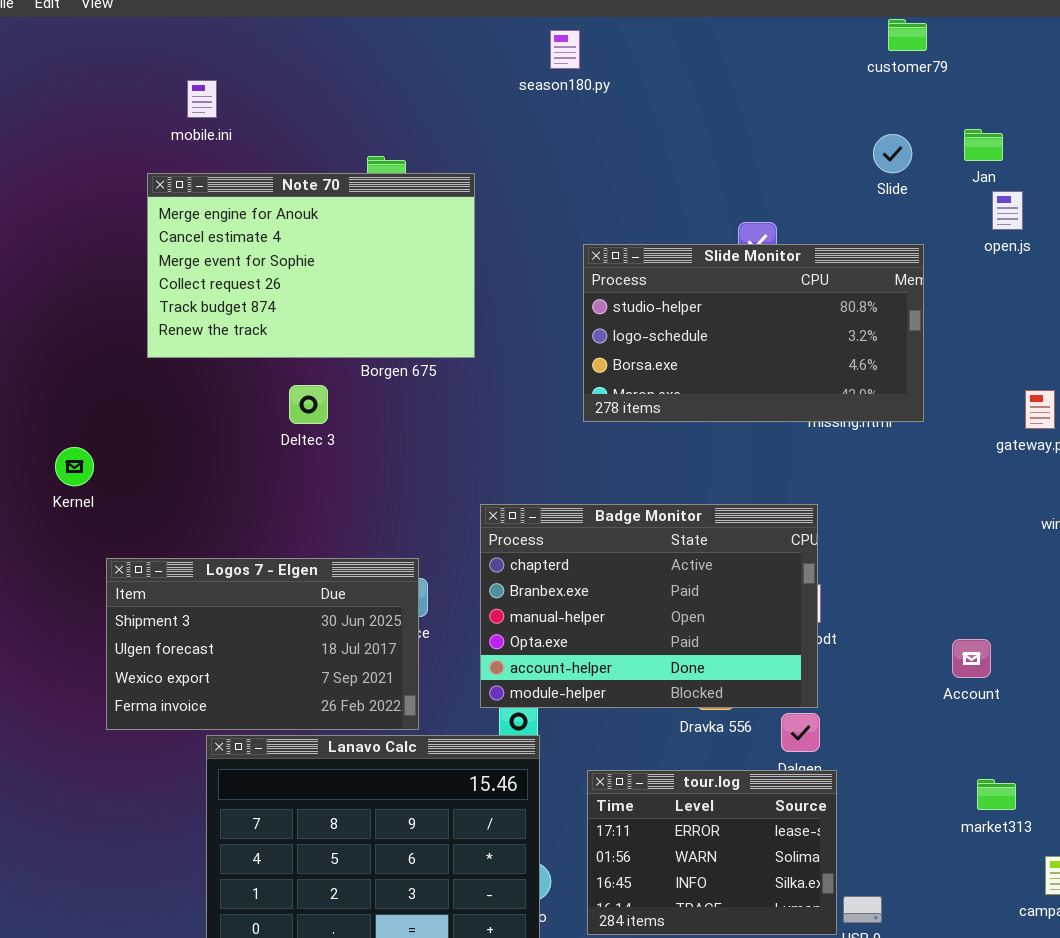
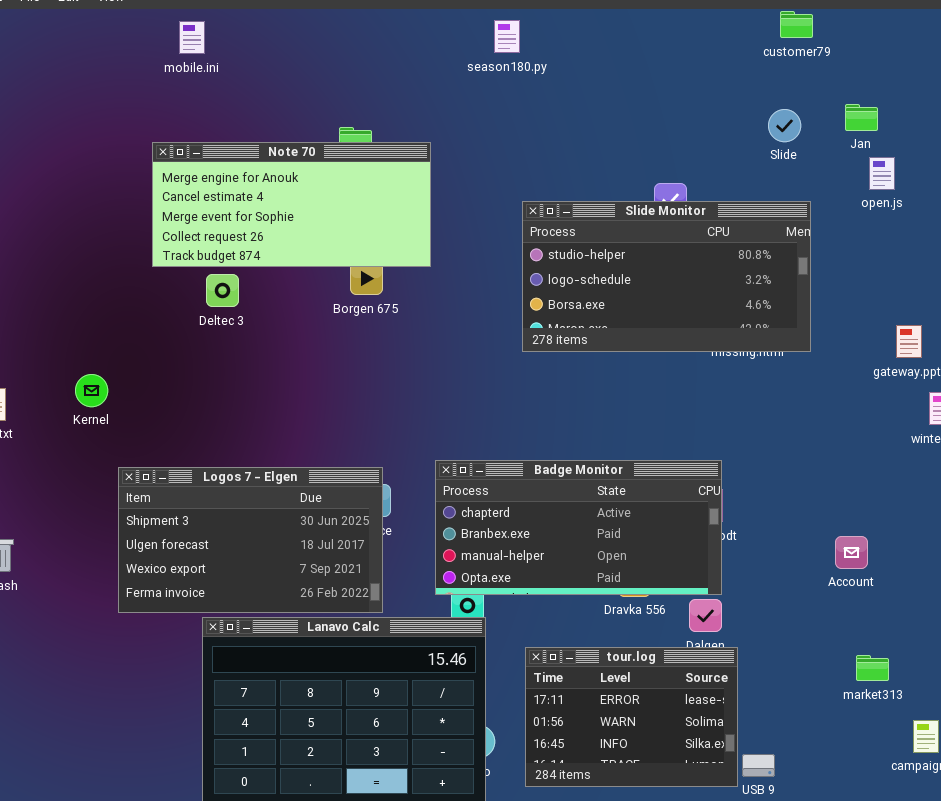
mobile.ini: [187,80,217,118] -> [179,21,205,54], moved
Note 70: [147,173,475,358] -> [152,142,431,267], resized
Deltec 3: [289,385,328,424] -> [206,274,239,307], moved
Badge Monitor: [480,504,818,708] -> [435,460,722,595], resized

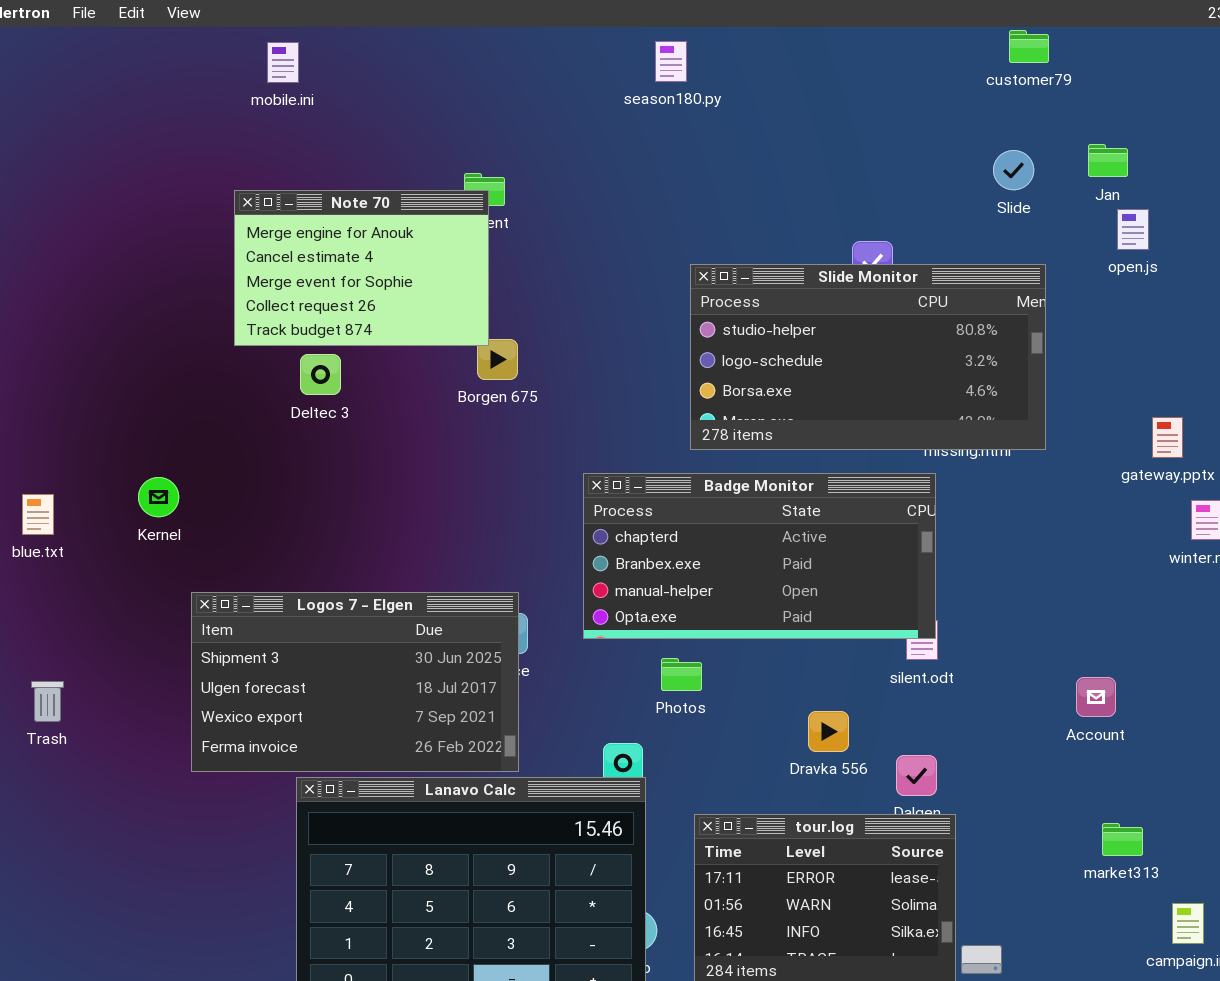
Note 70: [152,142,431,267] -> [234,190,489,346], resized
Badge Monitor: [435,460,722,595] -> [583,473,936,639], moved

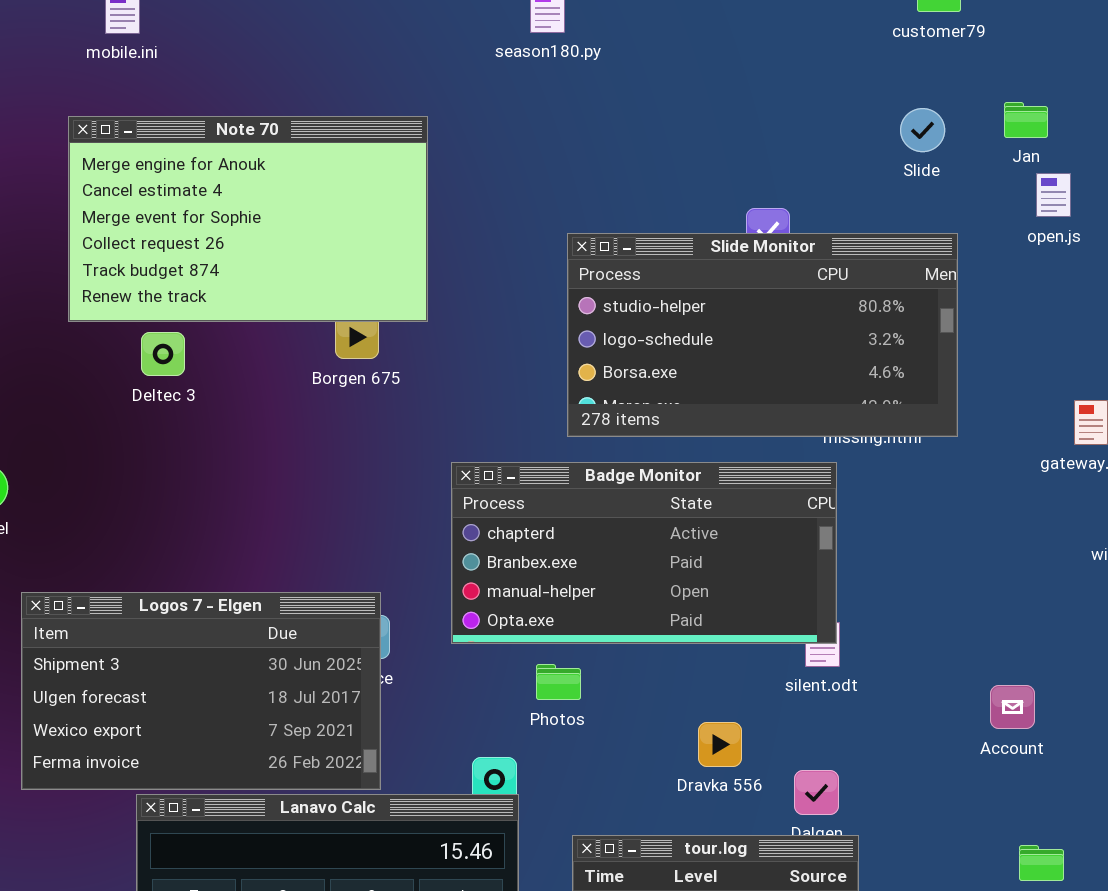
Note 70: [234,190,489,346] -> [68,116,428,322], resized

